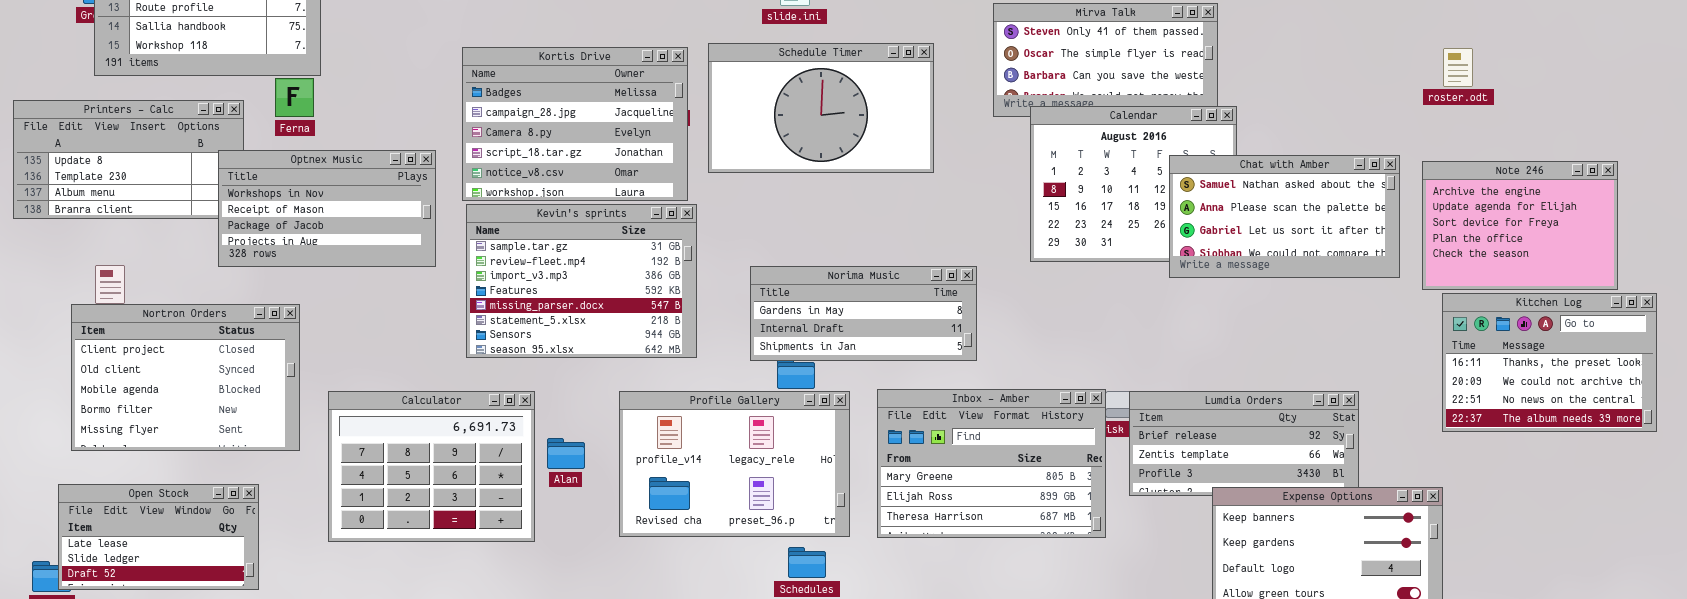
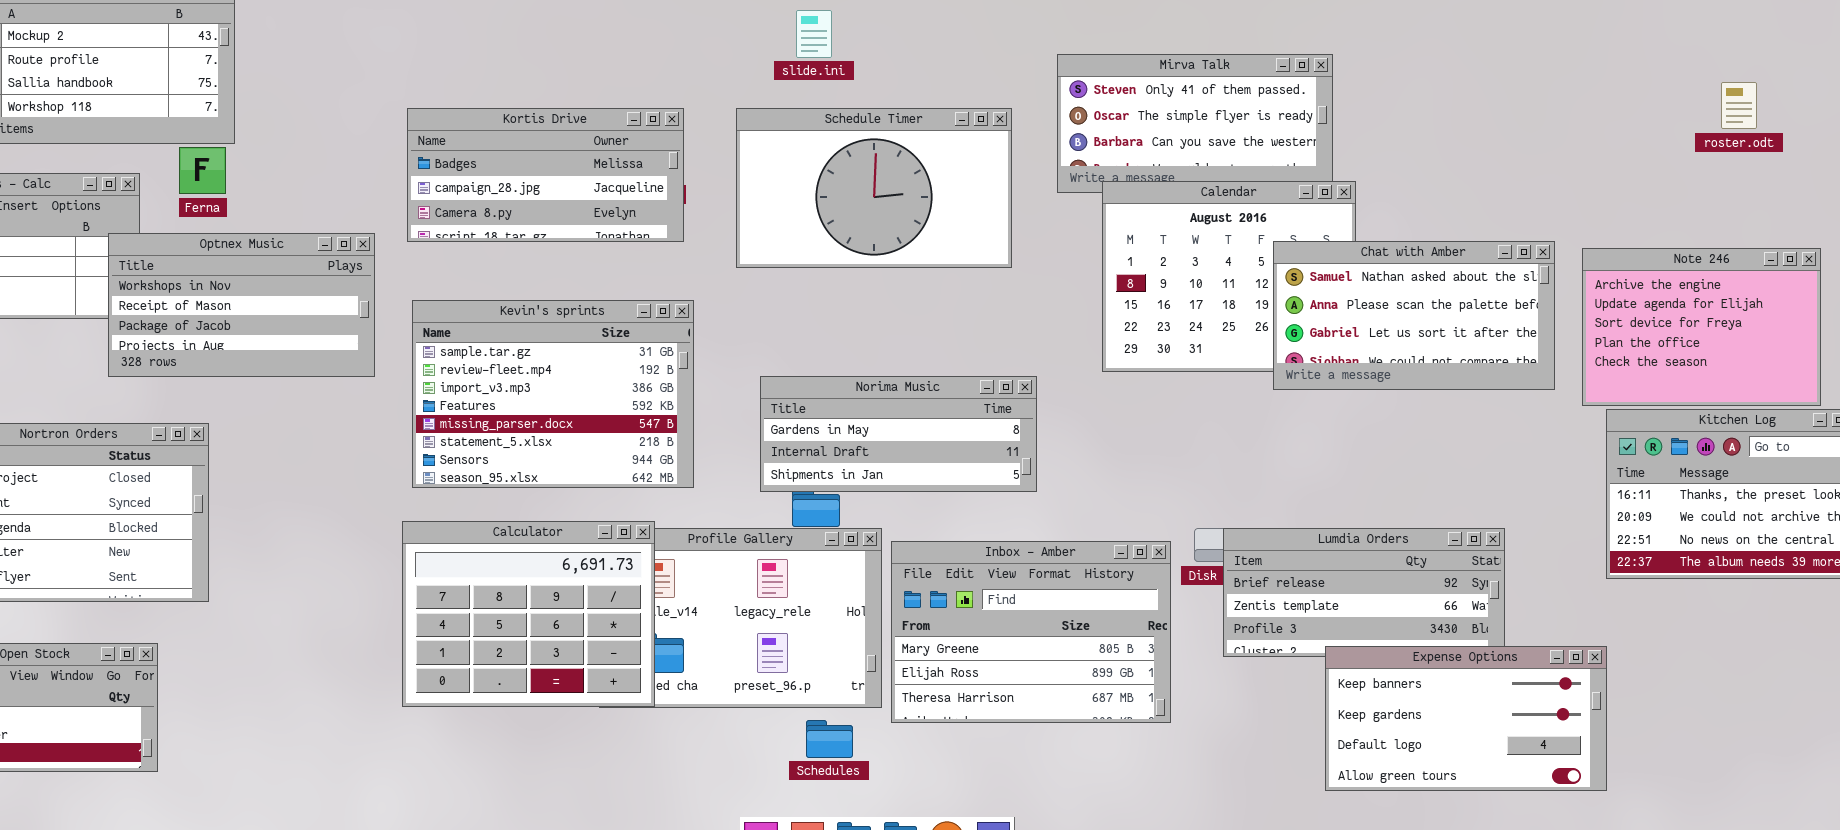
Schedule Timer: [708,43,934,173] -> [736,108,1012,268], moved
Kortis Drive: [462,47,688,201] -> [407,108,684,242], resized
roster.odt: [1443,48,1473,87] -> [1721,82,1757,129], moved
Inbox - Amber: [877,389,1106,538] -> [891,541,1171,723], moved
Calculator: [328,391,535,542] -> [402,521,655,707], moved

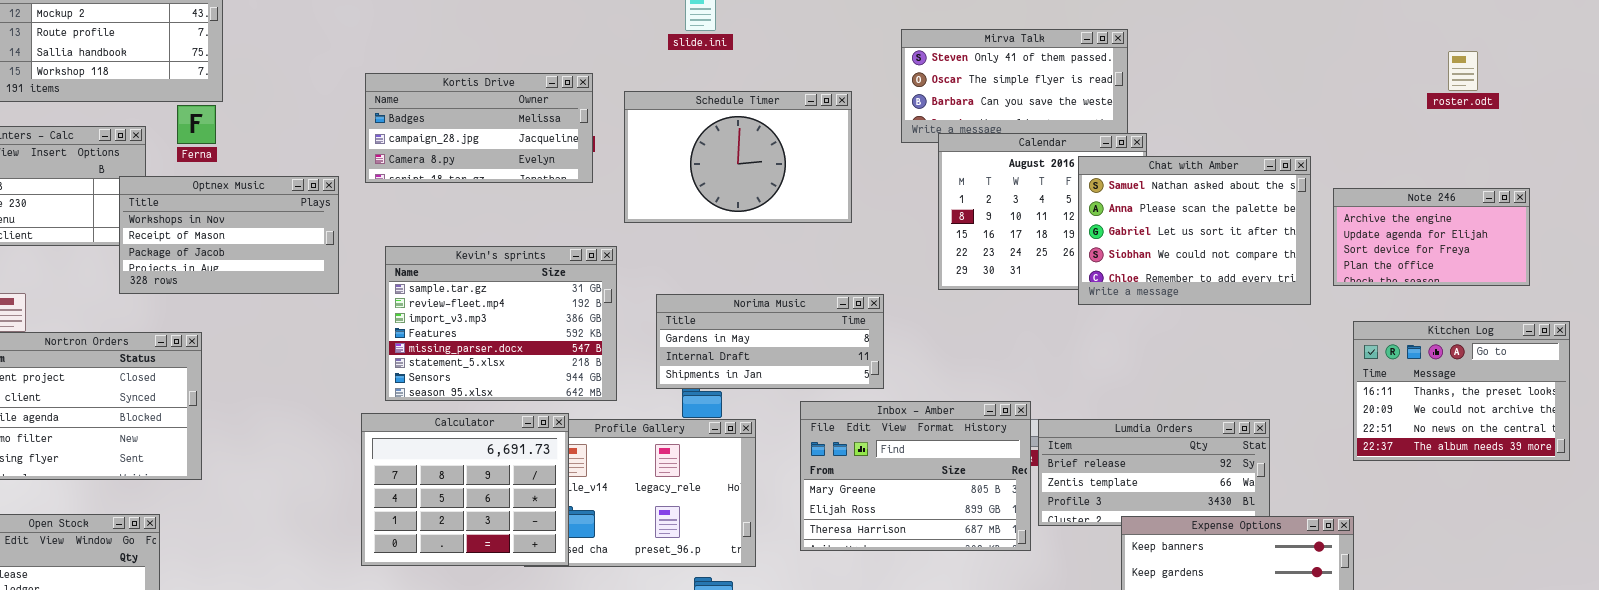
Schedule Timer: [736,108,1012,268] -> [624,91,852,223], moved
Chat with Amber: [1273,241,1555,390] -> [1078,156,1311,305], resized
Note 246: [1582,248,1821,406] -> [1333,188,1530,286], resized
Kevin's sprints: [412,300,694,488] -> [385,246,617,401], moved
Inbox - Amber: [891,541,1171,723] -> [800,401,1031,551], moved

